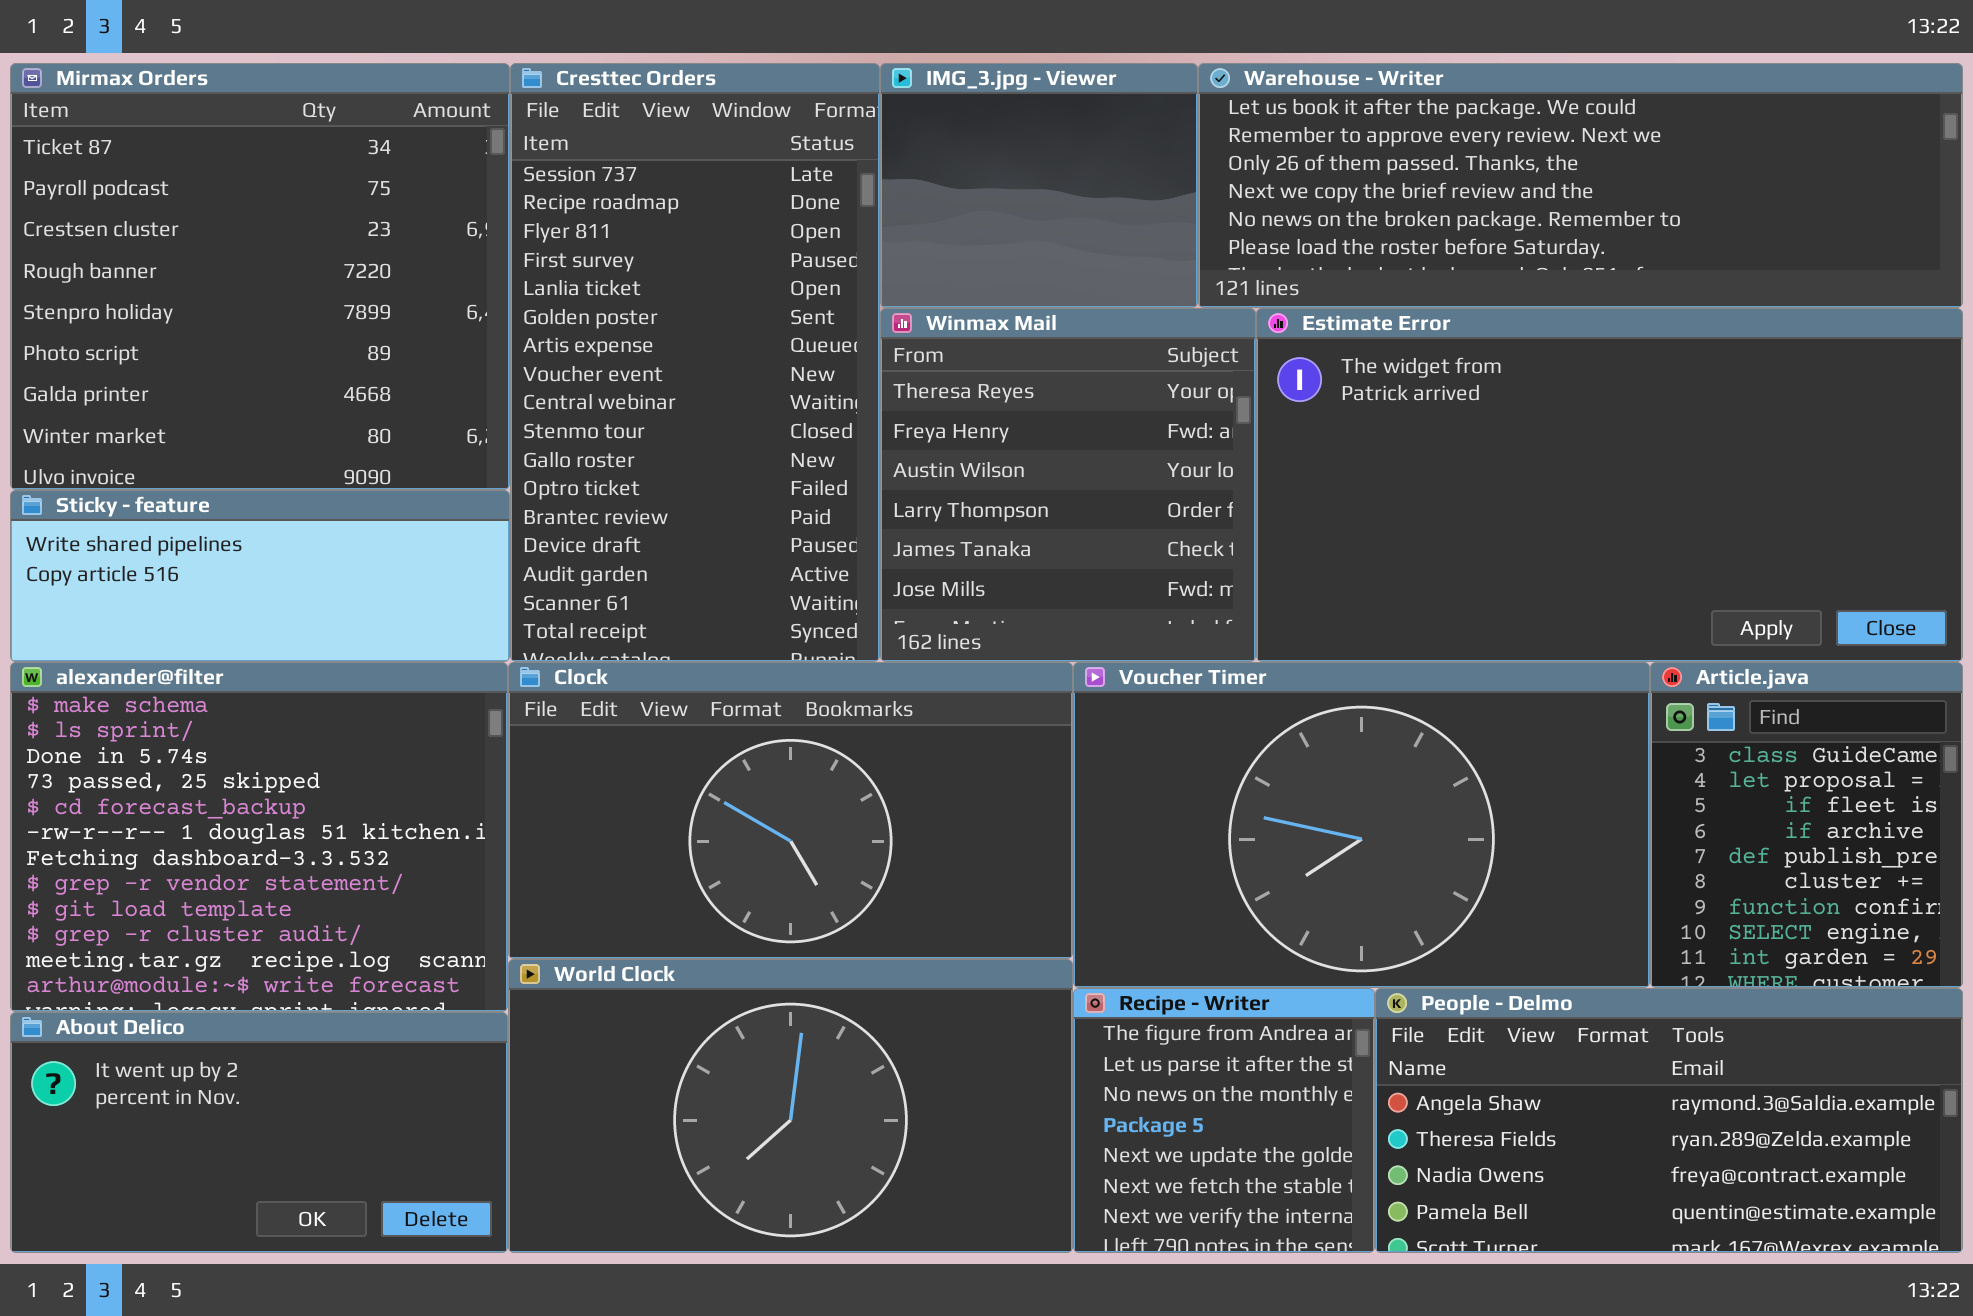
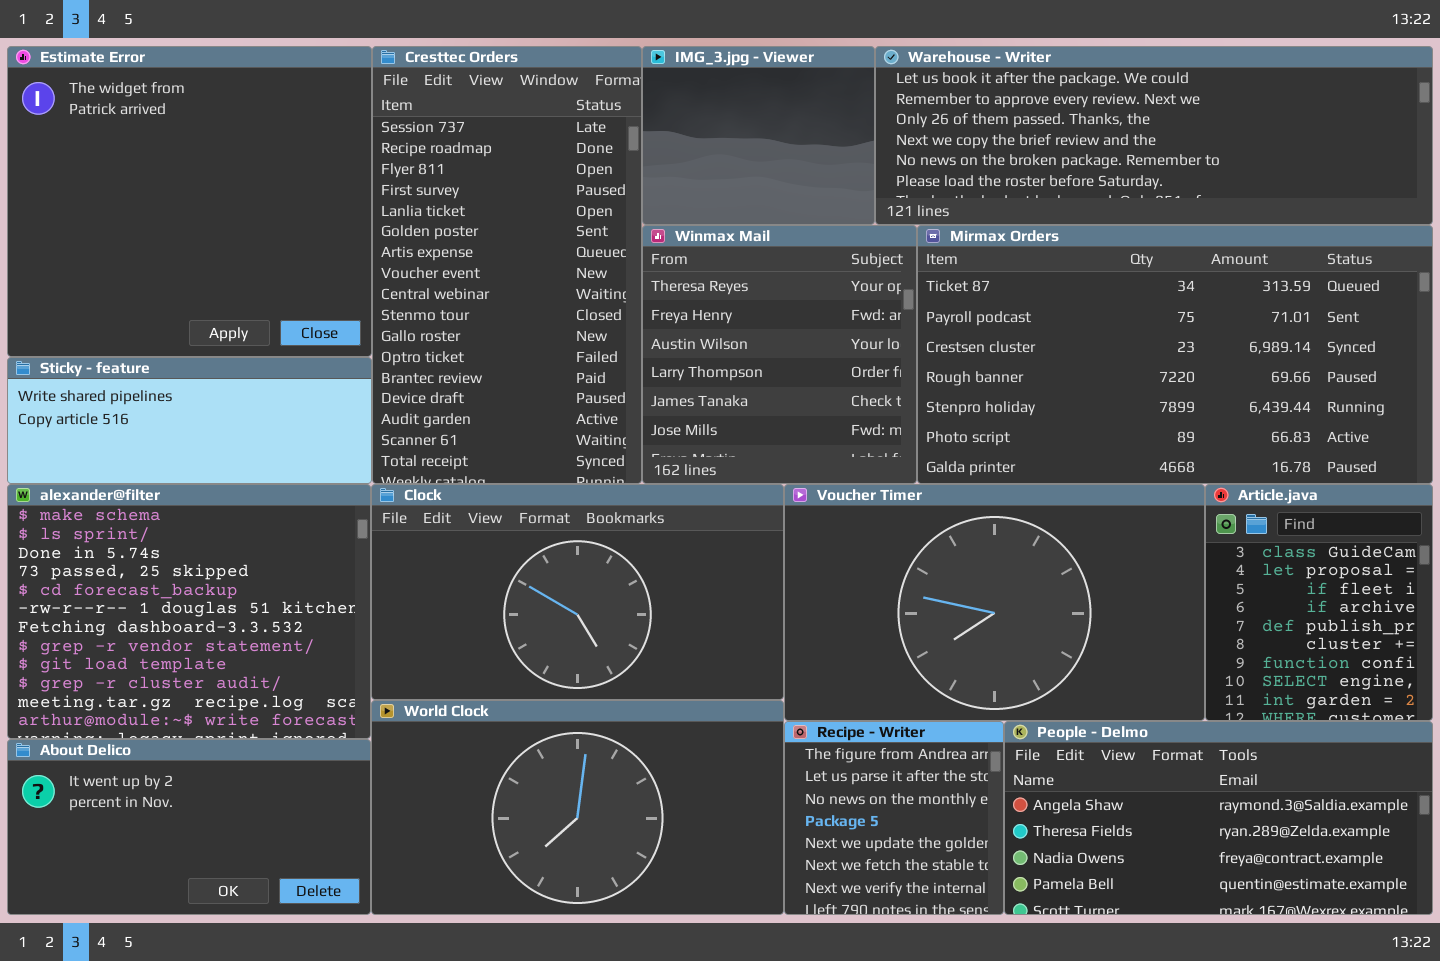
Mirmax Orders: [10,63,510,490] -> [917,225,1433,484], moved, resized
Estimate Error: [1256,308,1963,662] -> [7,46,372,357], moved, resized

